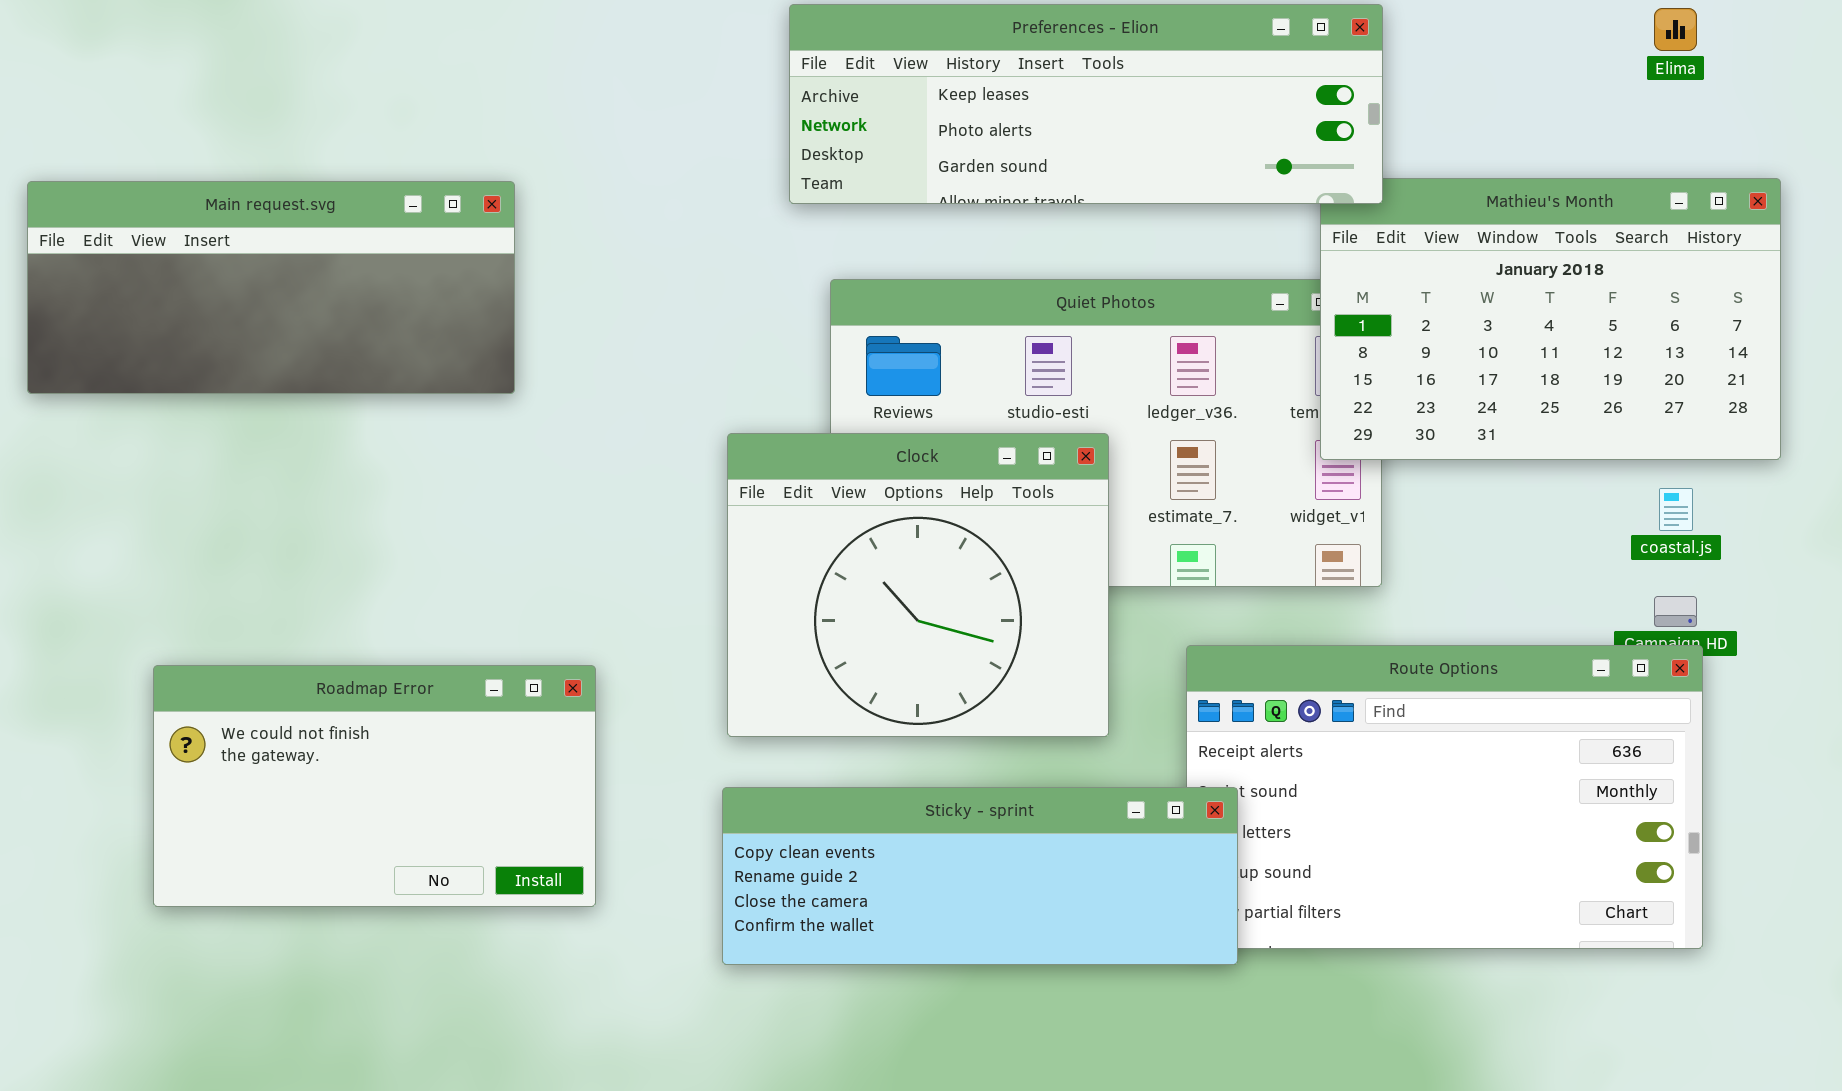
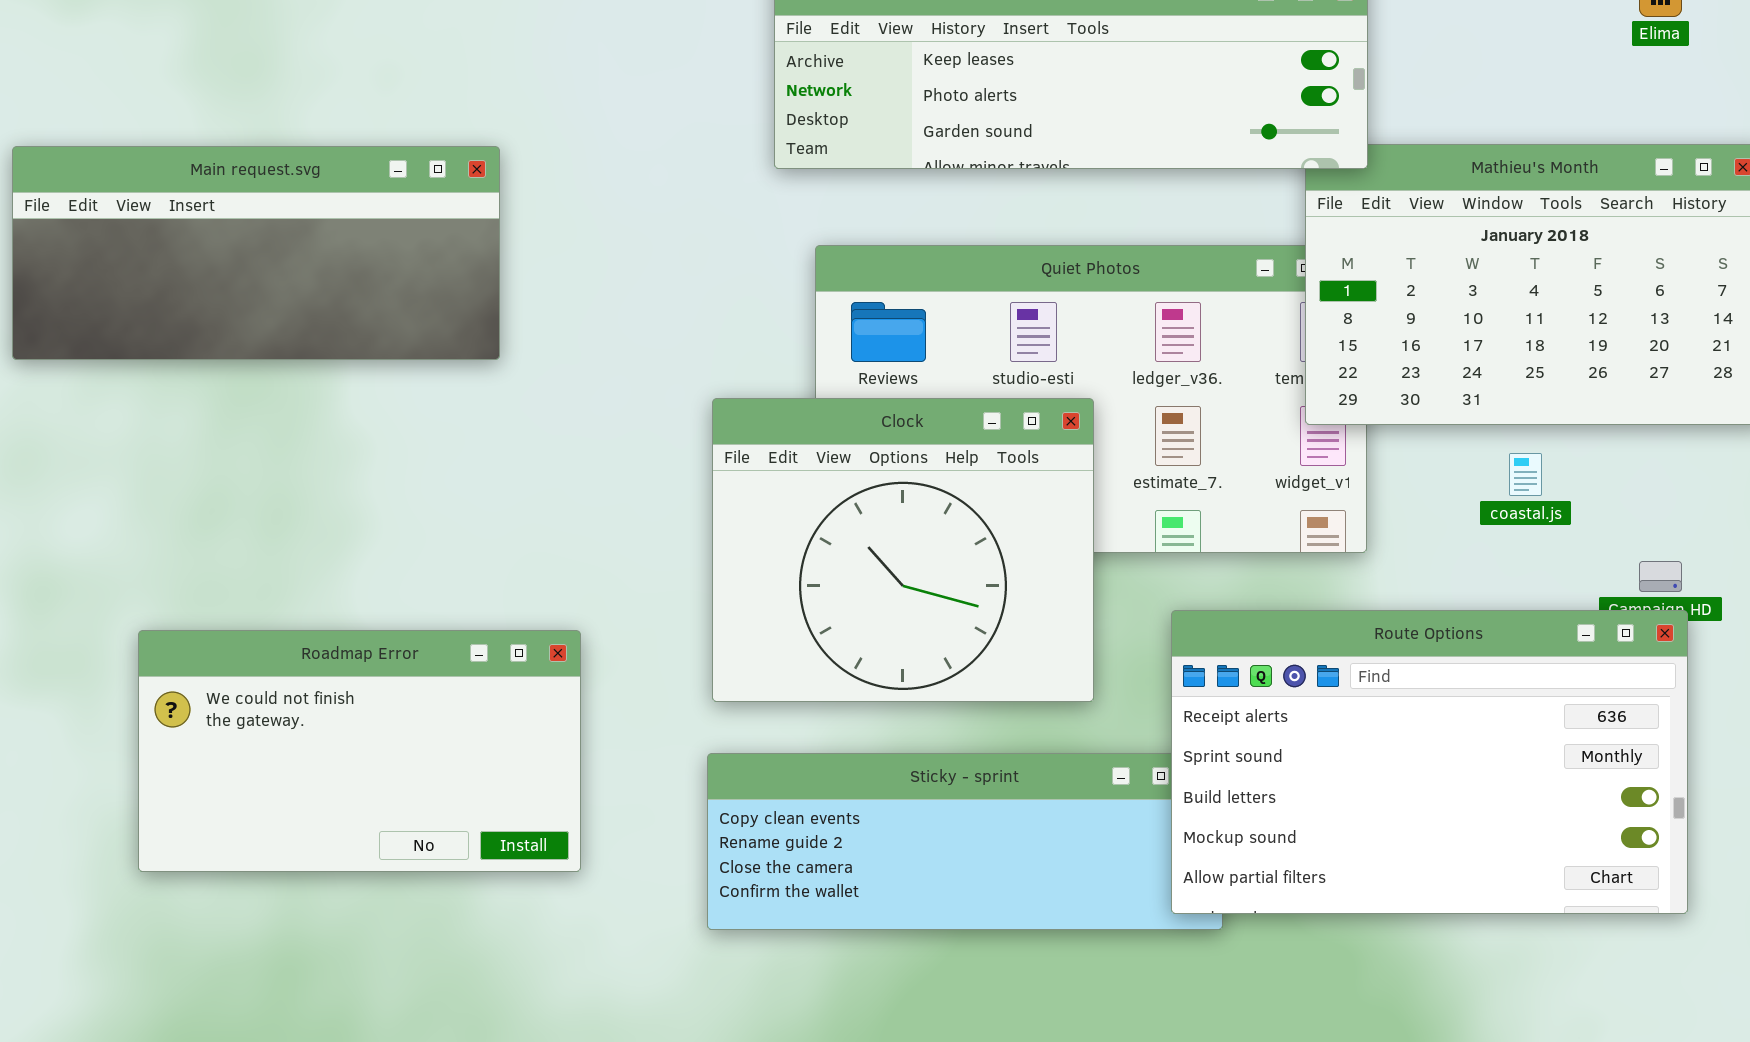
coastal.js: [1659,488,1693,531] -> [1509,453,1542,496], moved
Route Options: [1186,645,1703,949] -> [1171,610,1688,914], raised

